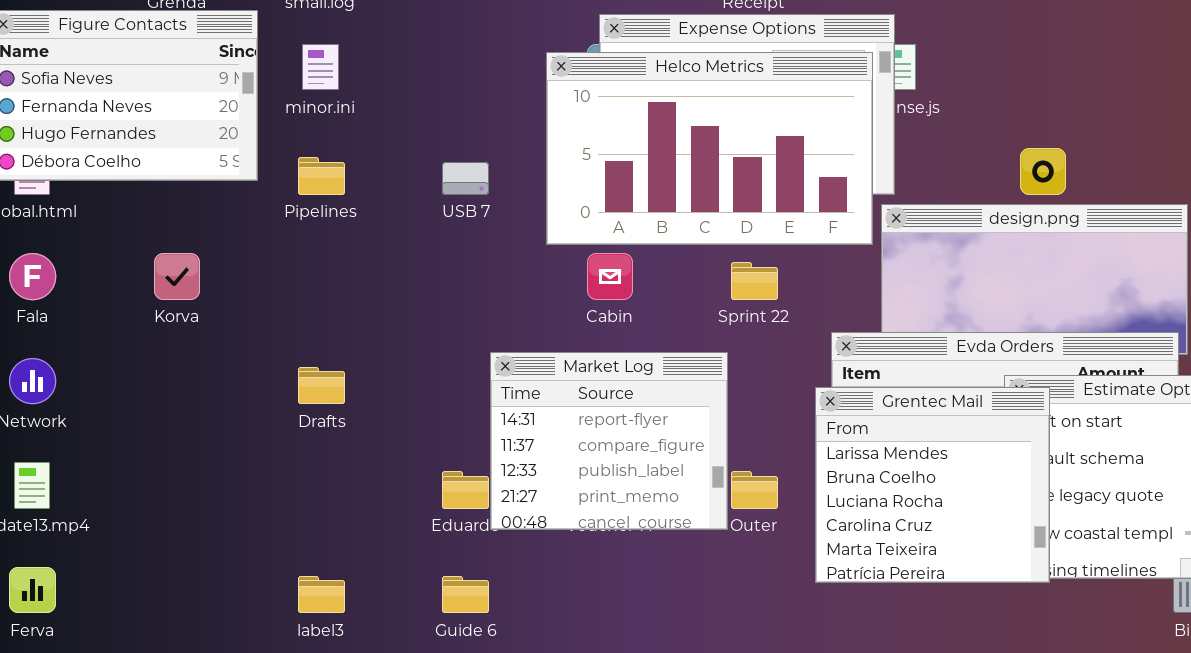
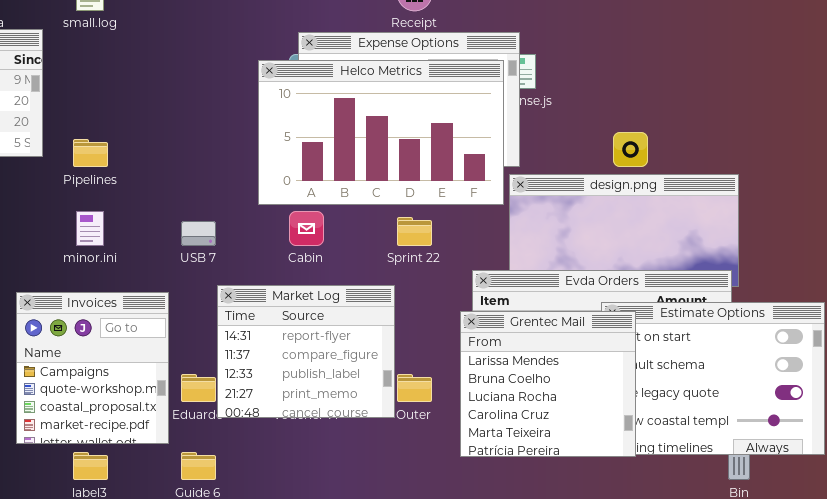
minor.ini: [302,44,339,90] -> [76,211,104,246], moved
USB 7: [442,162,489,195] -> [181,221,216,246], moved
Invoices: none -> [16,292,169,444], opened

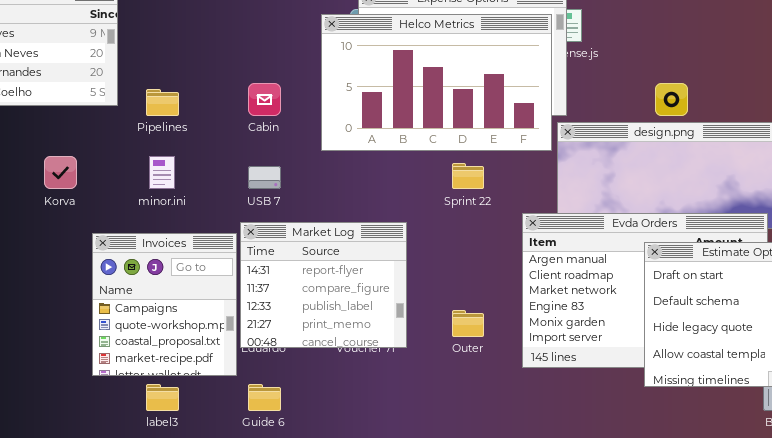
Cabin: [289,211,324,246] -> [248,83,281,116], moved
Market Log: [217,285,395,418] -> [240,222,407,348], moved
Grentec Mail: [460,311,636,457] -> none, closed

